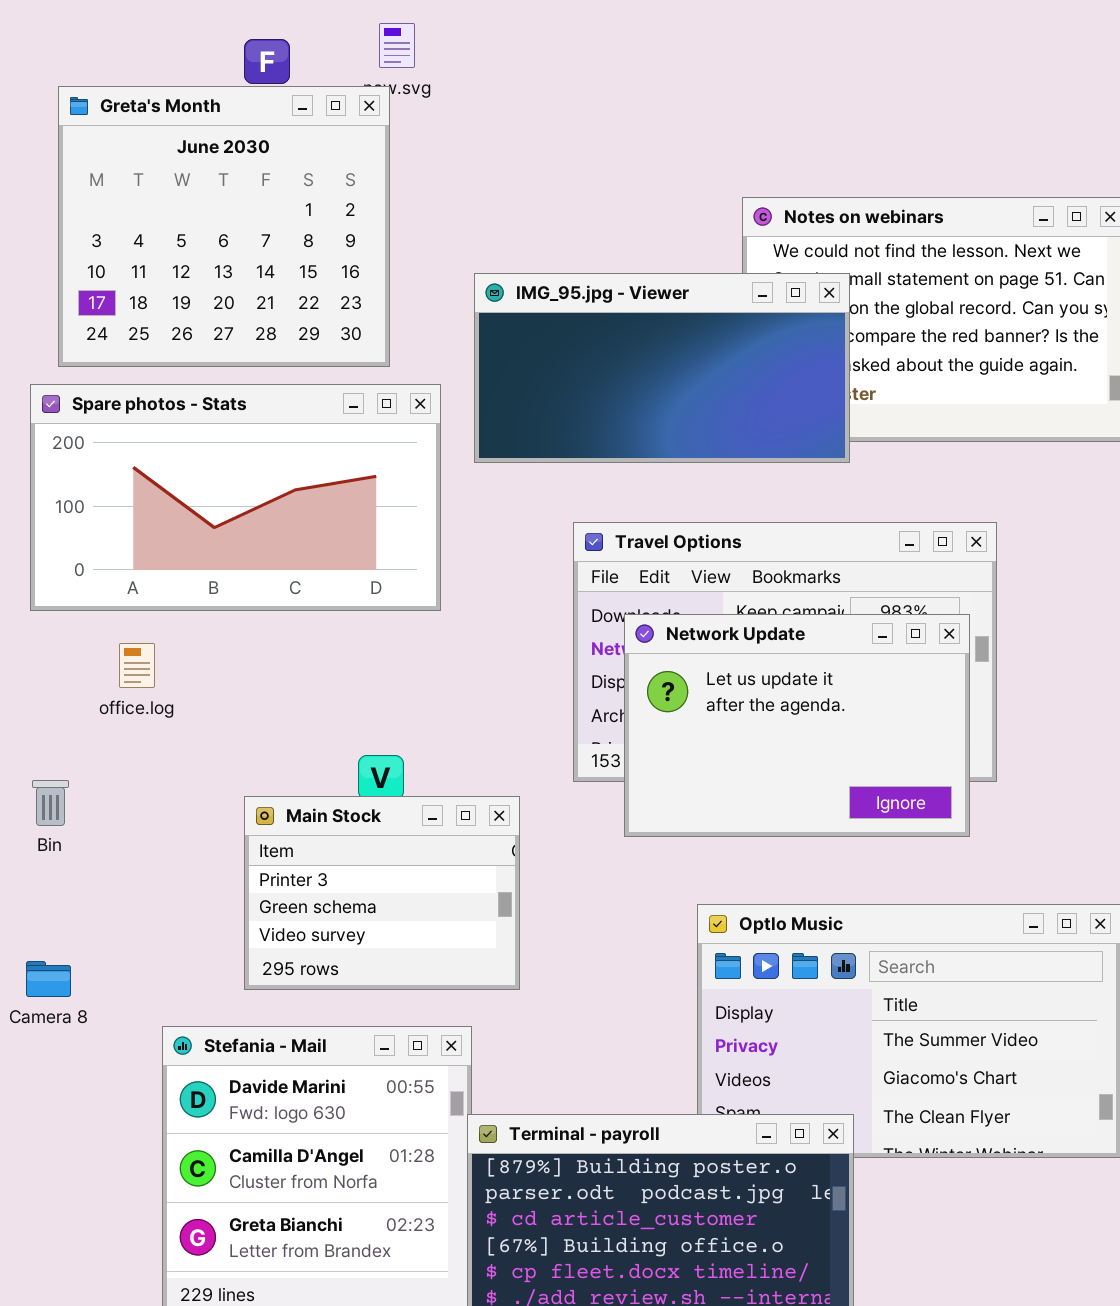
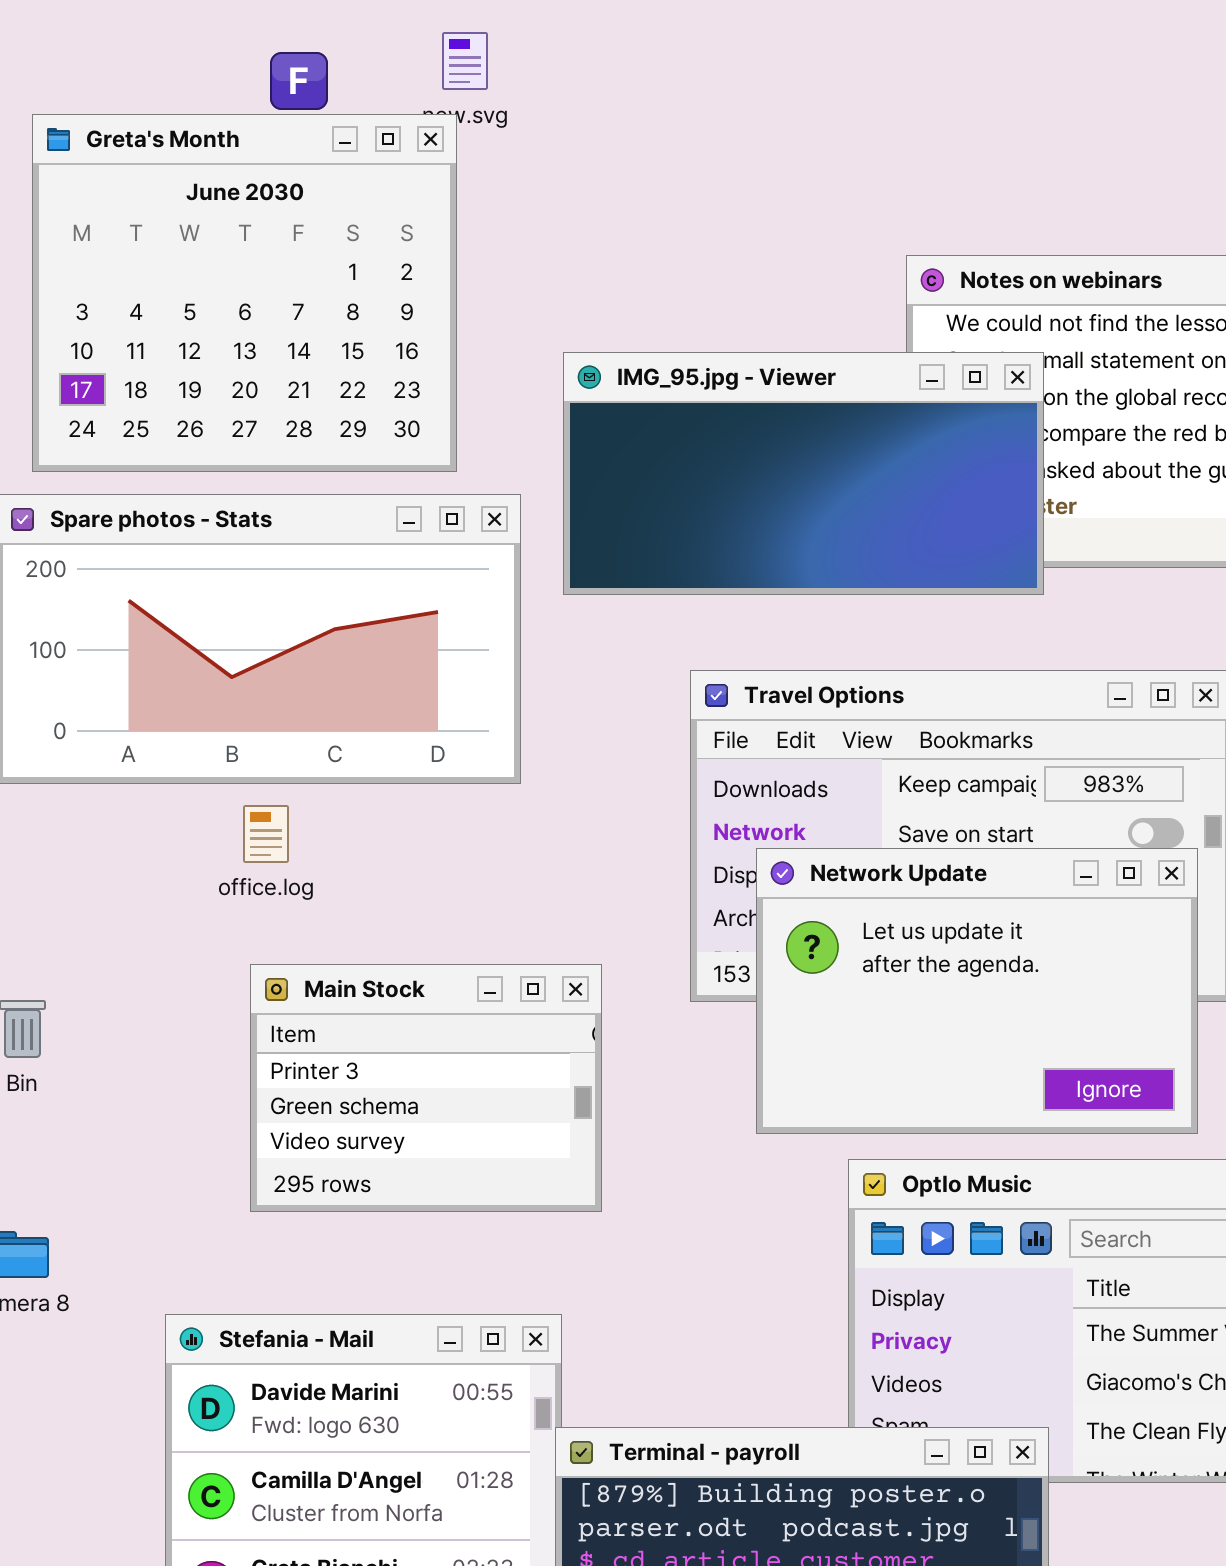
Network Update: [624,614,970,837] -> [756,848,1198,1134], moved
office.log: [119,643,155,688] -> [243,805,289,863], moved
Main Stock: [244,796,520,990] -> [250,964,602,1212], moved

